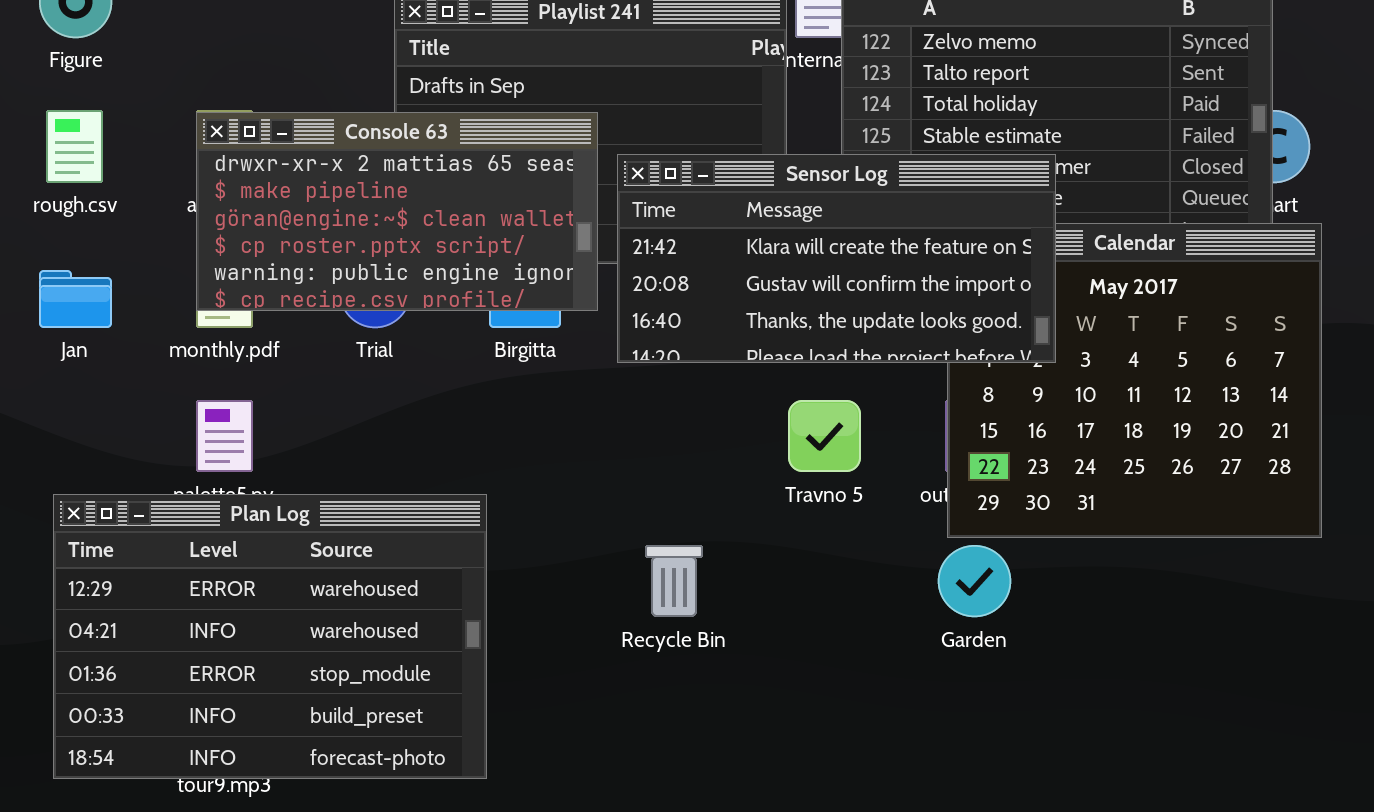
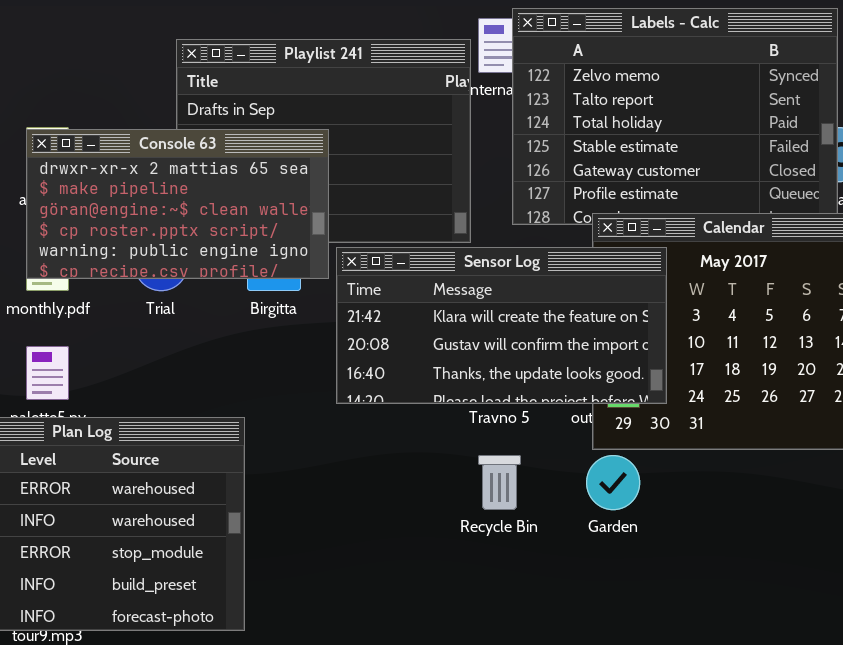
Sensor Log: [617,154,1056,363] -> [336,247,667,404], moved
Recycle Bin: [645,545,703,617] -> [478,455,521,510], moved

